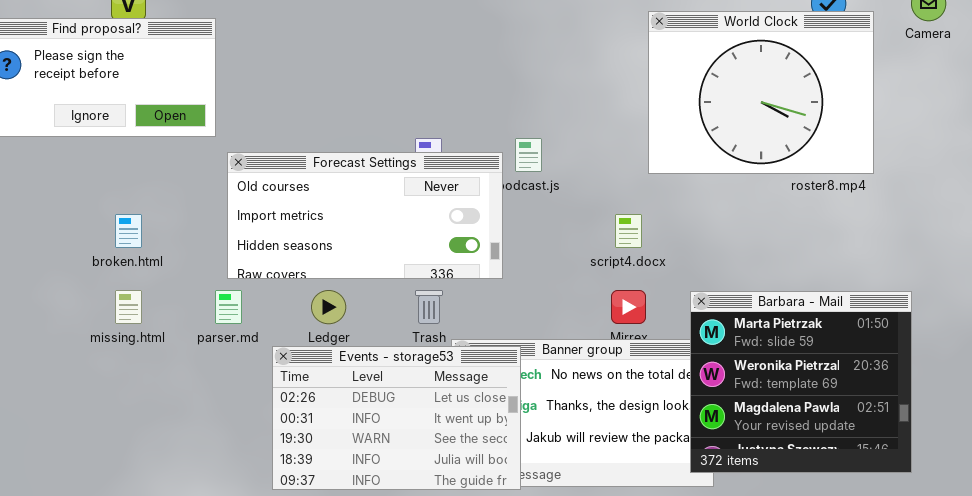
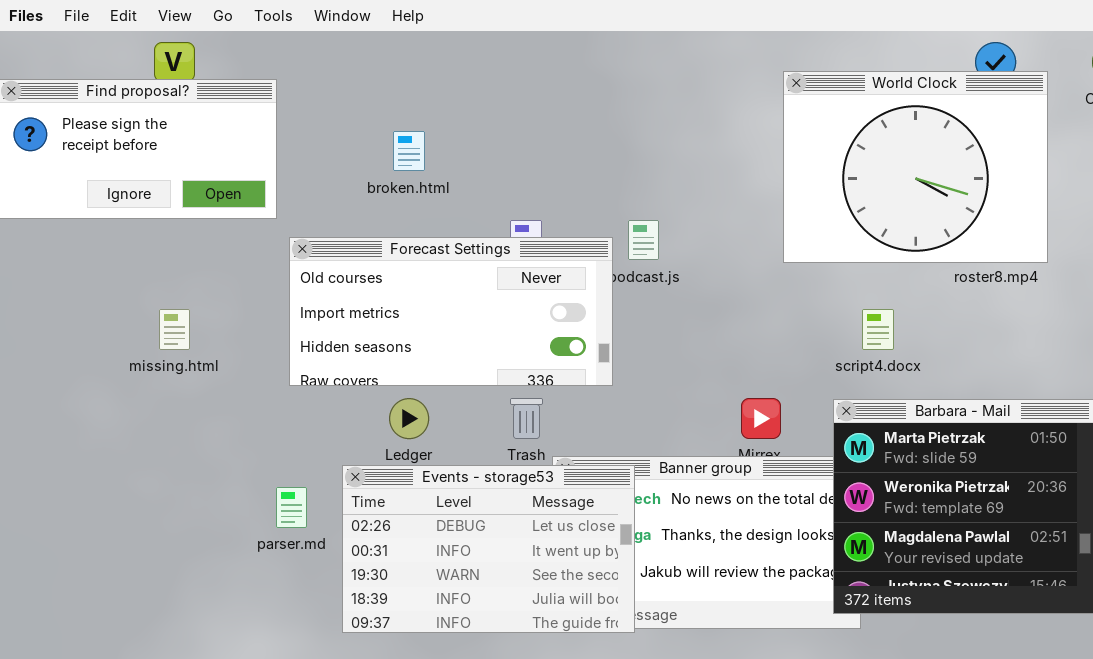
broken.html: [115,214,142,248] -> [393,131,425,171], moved
script4.docx: [615,214,642,248] -> [862,309,894,350], moved
missing.html: [115,290,142,324] -> [159,309,190,350], moved
parser.md: [215,290,242,324] -> [276,487,307,528], moved

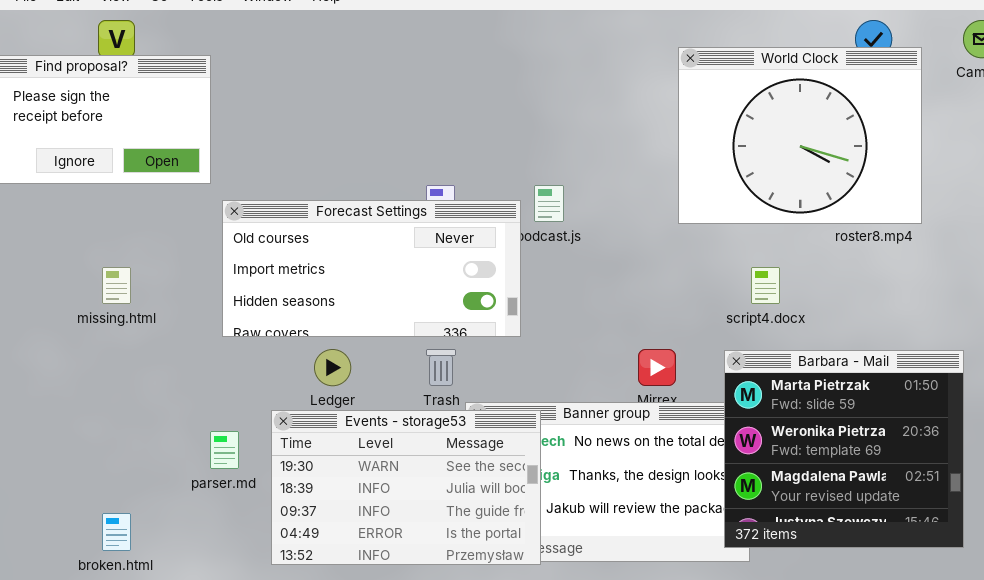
broken.html: [393,131,425,171] -> [102,513,131,551], moved
Events - storage53: [342,465,635,633] -> [271,410,541,565], scrolled down 2 rows

